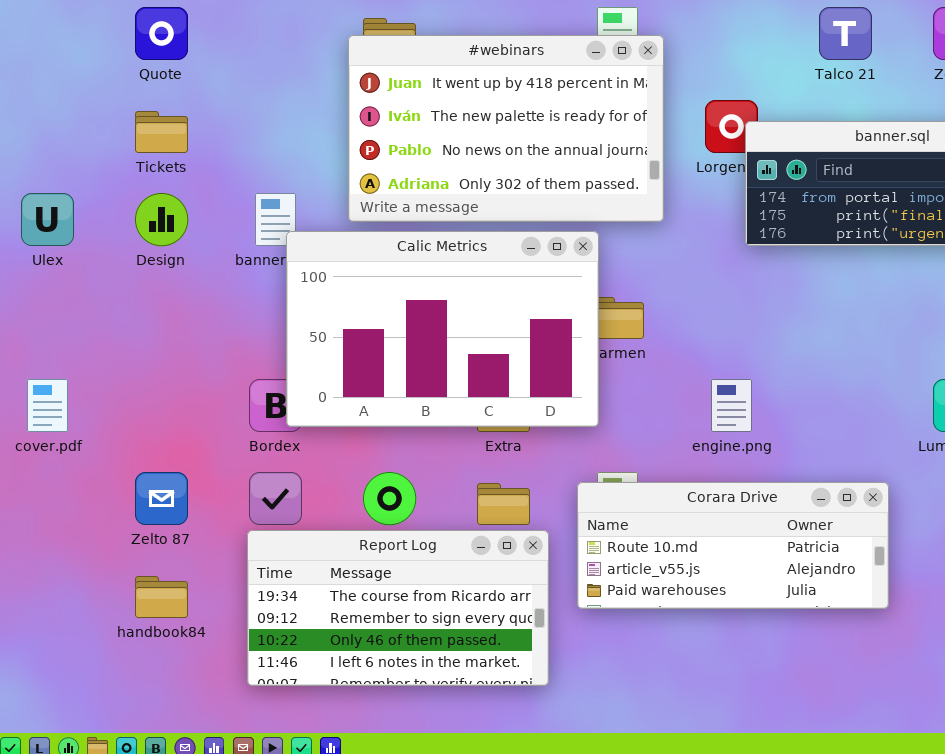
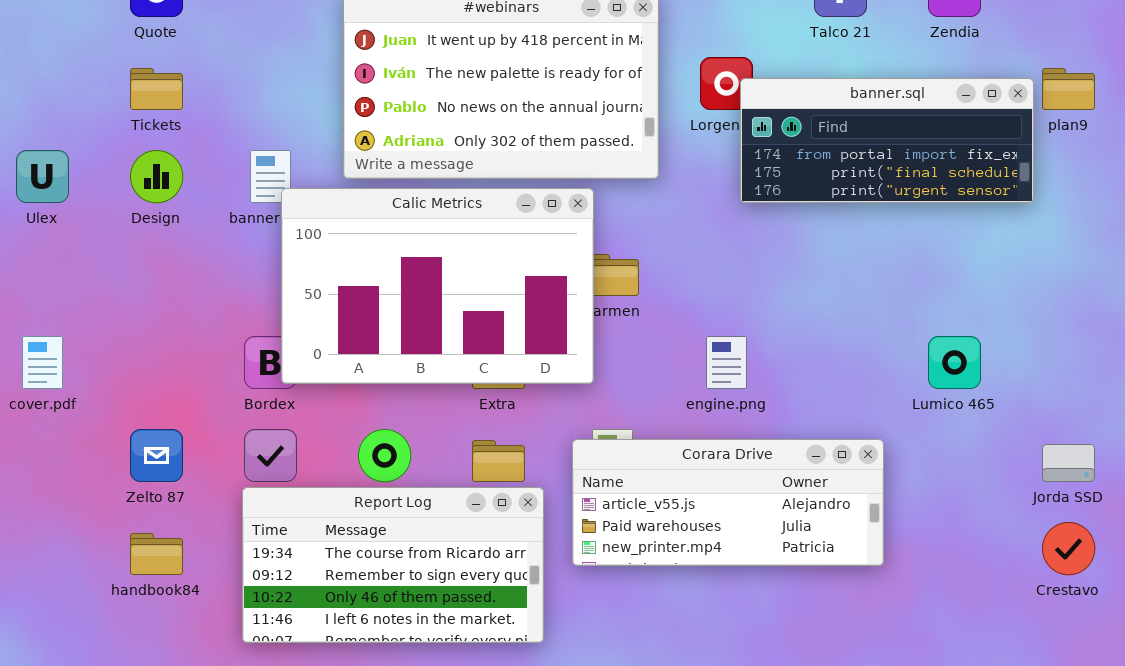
Corara Drive: [577,482,889,609] -> [572,439,884,566], scrolled down 1 row

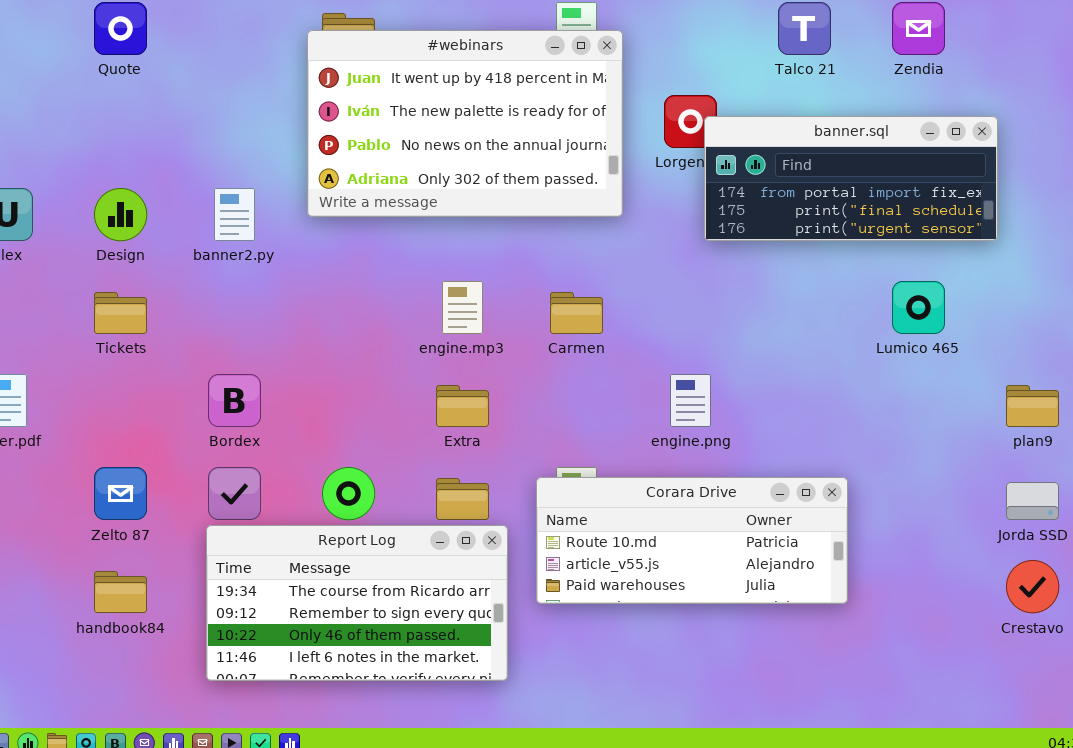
Tickets: [130,68,183,110] -> [94,292,147,334], moved
plan9: [1042,68,1095,110] -> [1006,385,1059,427], moved
Calic Metrics: [281,188,594,384] -> none, closed
Lumico 465: [928,336,981,389] -> [892,281,945,334], moved
Corara Drive: [572,439,884,566] -> [536,477,848,604], scrolled up 1 row

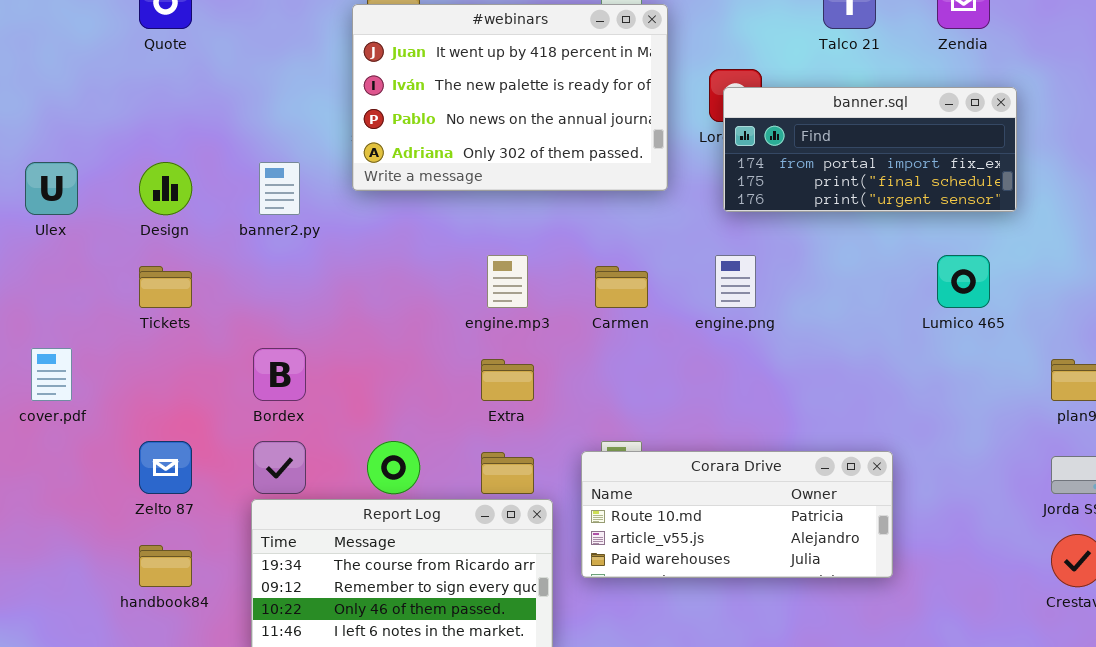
banner.sql: [704,116,998,241] -> [723,87,1017,212], moved
engine.png: [670,374,711,427] -> [715,255,756,308], moved

